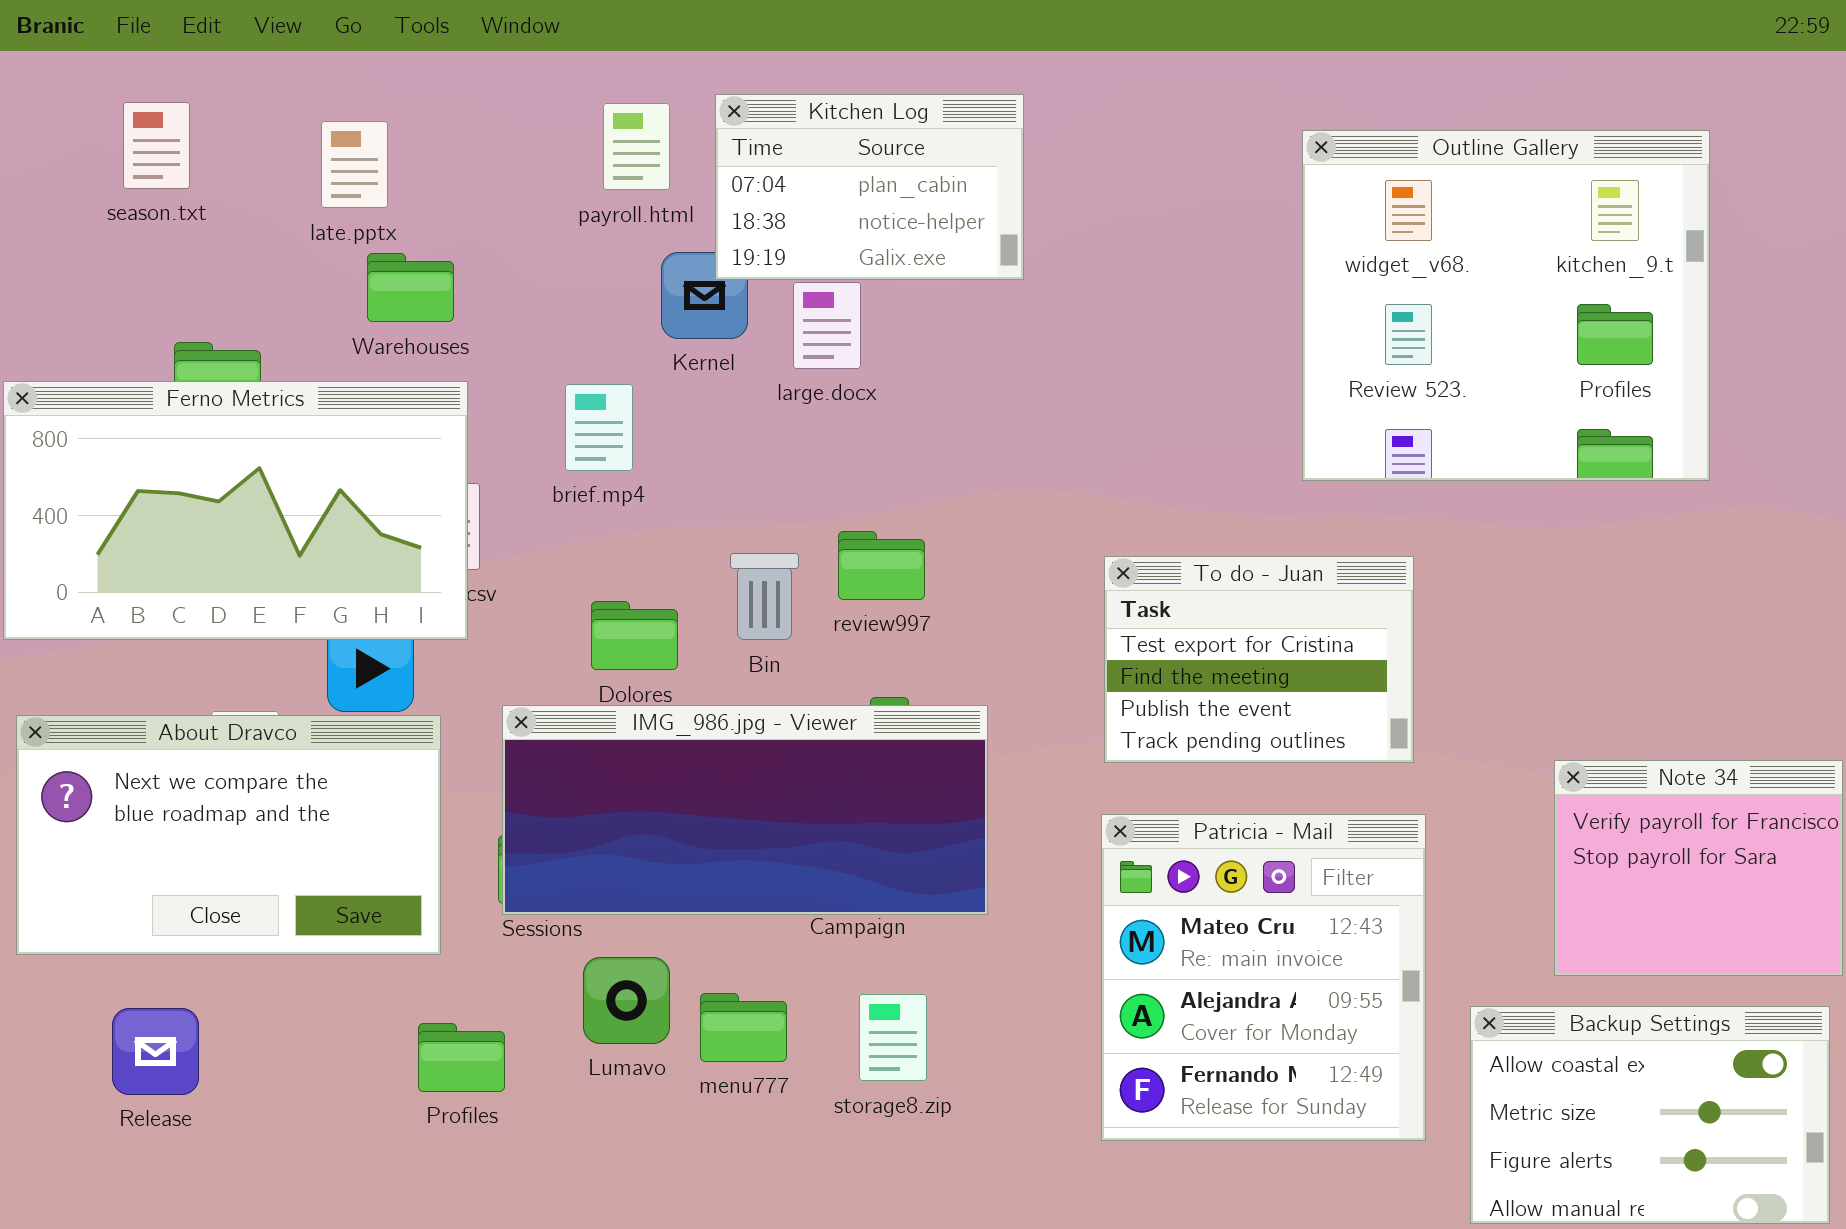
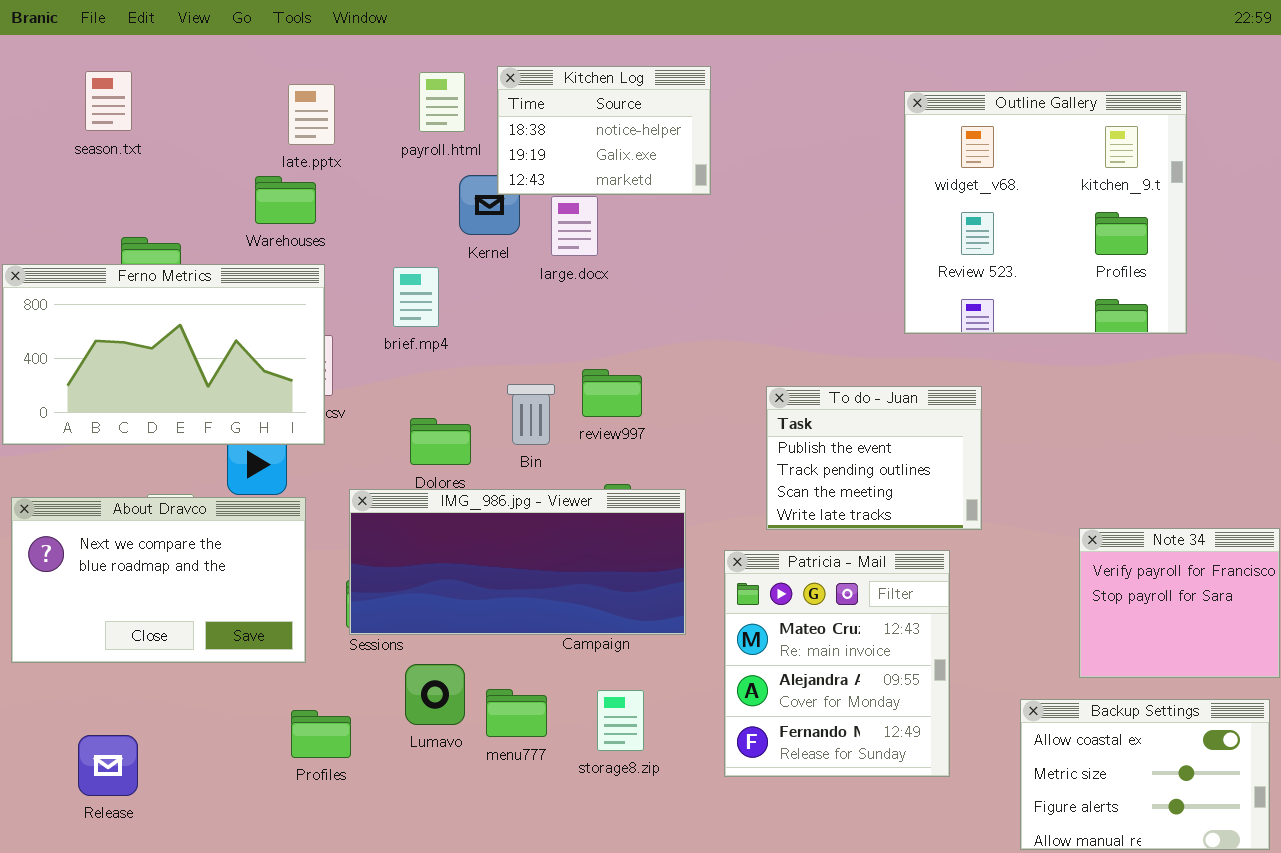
Kitchen Log: [715,94,1024,280] -> [497,66,711,195], scrolled down 1 row
late.pptx: [321,121,388,208] -> [288,84,335,145], moved
To do - Juan: [1104,556,1414,763] -> [766,386,982,530], scrolled down 2 rows
Patricia - Mail: [1101,814,1426,1141] -> [724,550,950,777], moved
Release: [112,1008,199,1095] -> [78,735,138,796], moved

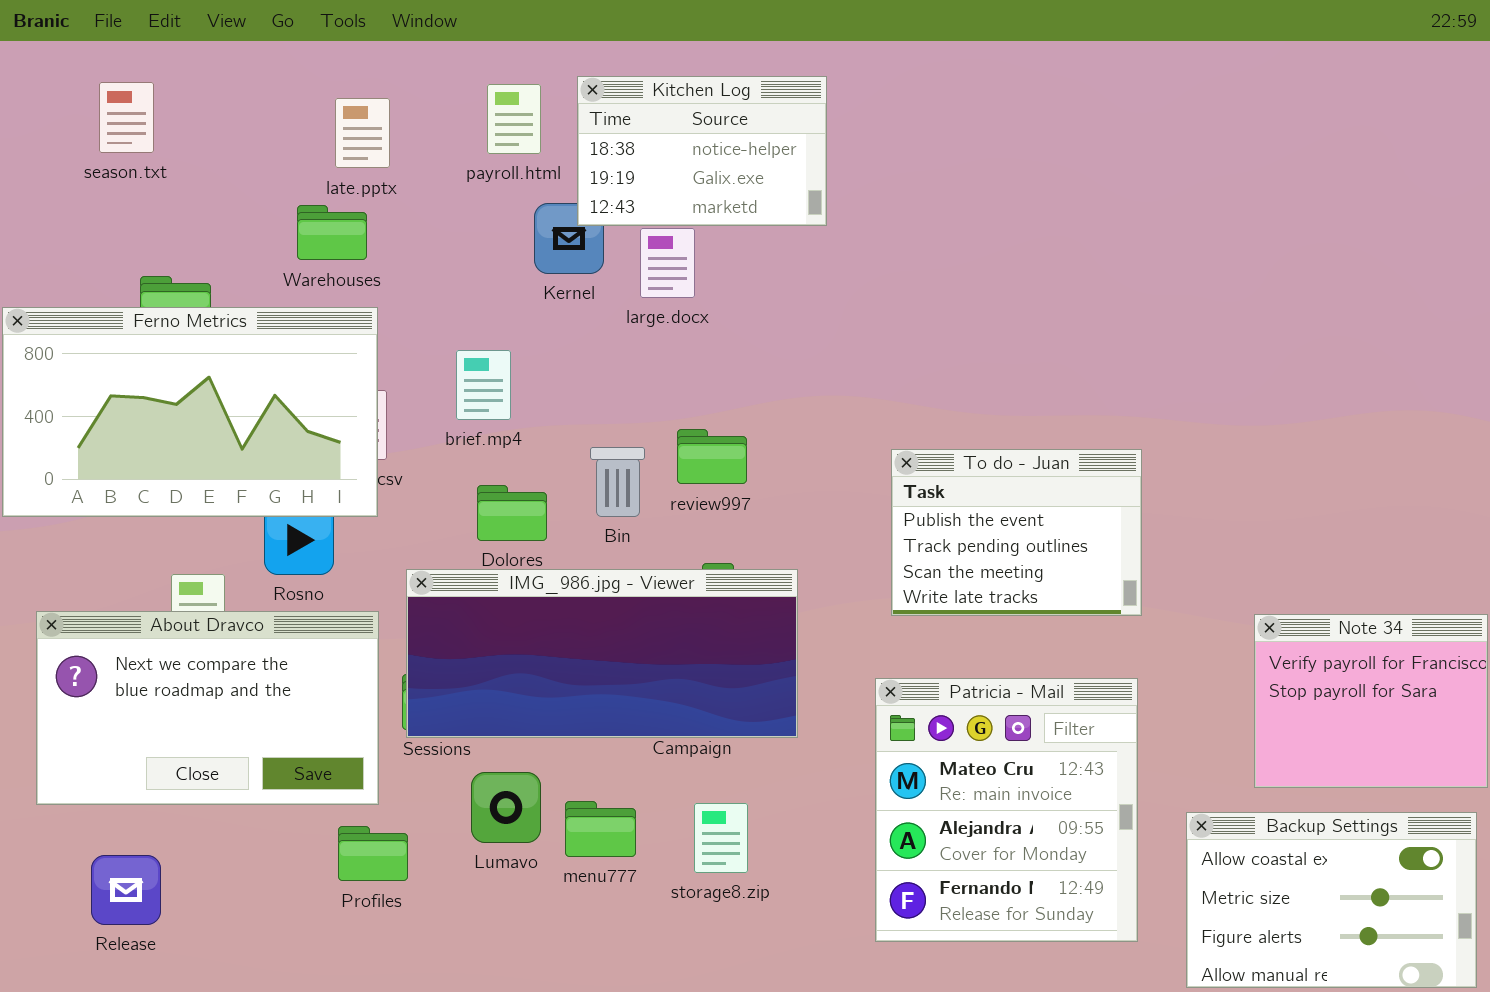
Outline Gallery: [904,91,1187,334] -> none, closed
brief.mp4: [393,267,439,327] -> [456,350,511,420], moved
About Dravco: [11,497,306,663] -> [36,611,379,805], moved
Patricia - Mail: [724,550,950,777] -> [875,678,1138,942], moved

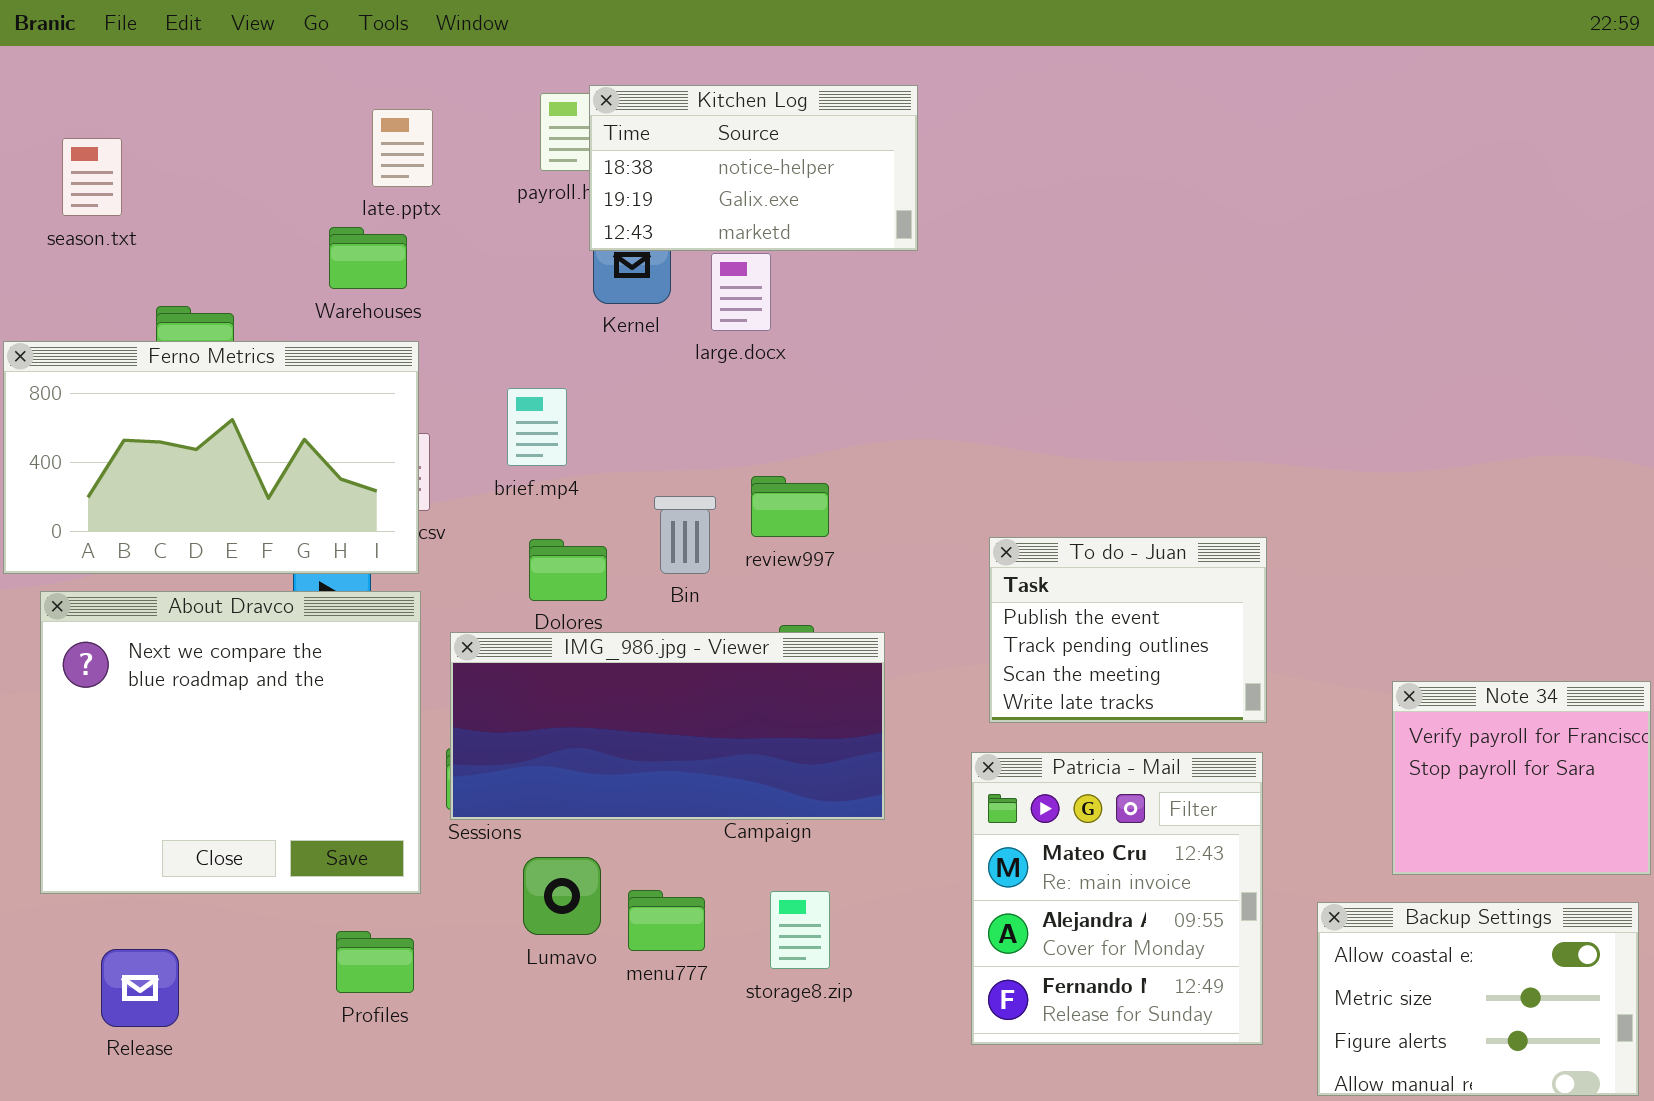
Kitchen Log: [577,76,827,226] -> [589,85,918,251], resized
season.txt: [99,82,154,153] -> [62,138,122,216], moved
To do - Juan: [891,449,1142,616] -> [989,537,1267,723], moved
About Dravco: [36,611,379,805] -> [40,591,421,894], resized
Profiles: [338,826,408,881] -> [336,931,414,993], moved

